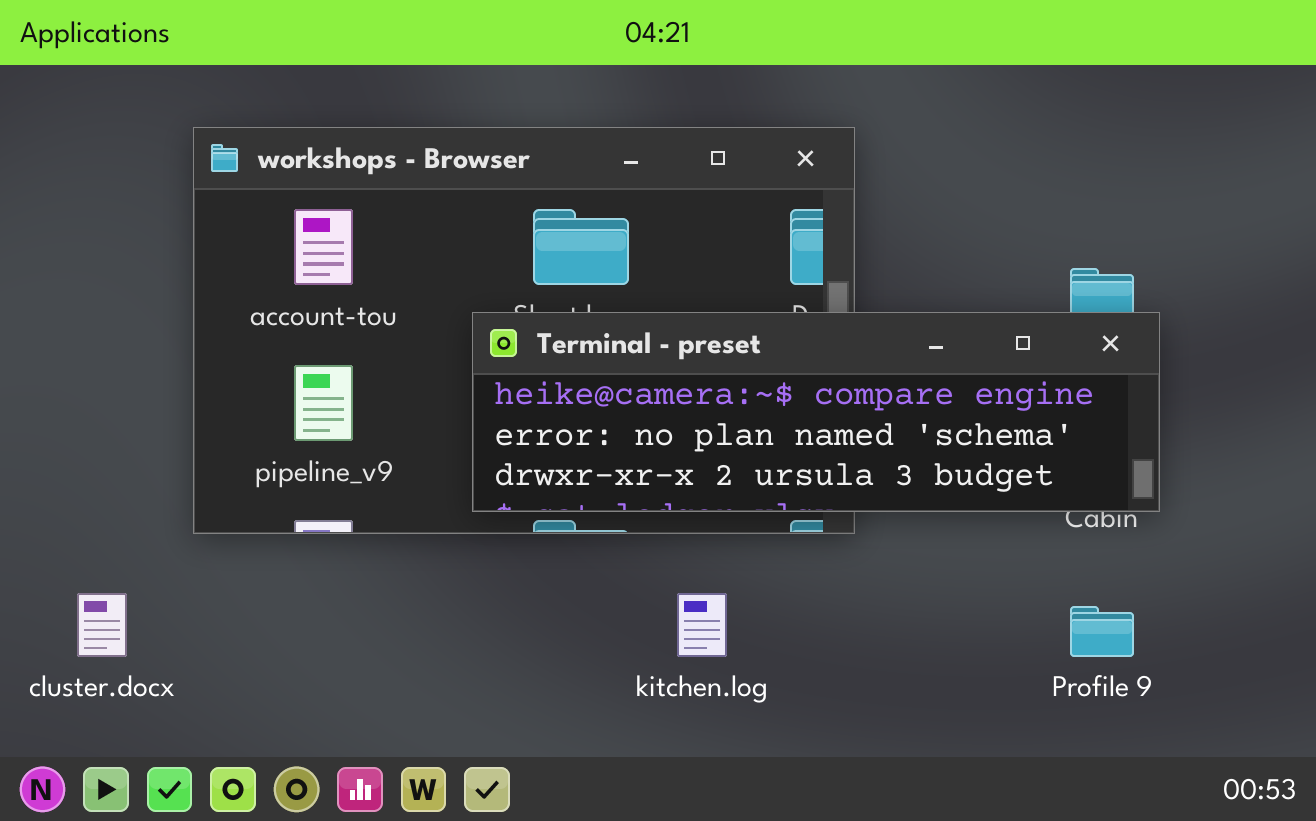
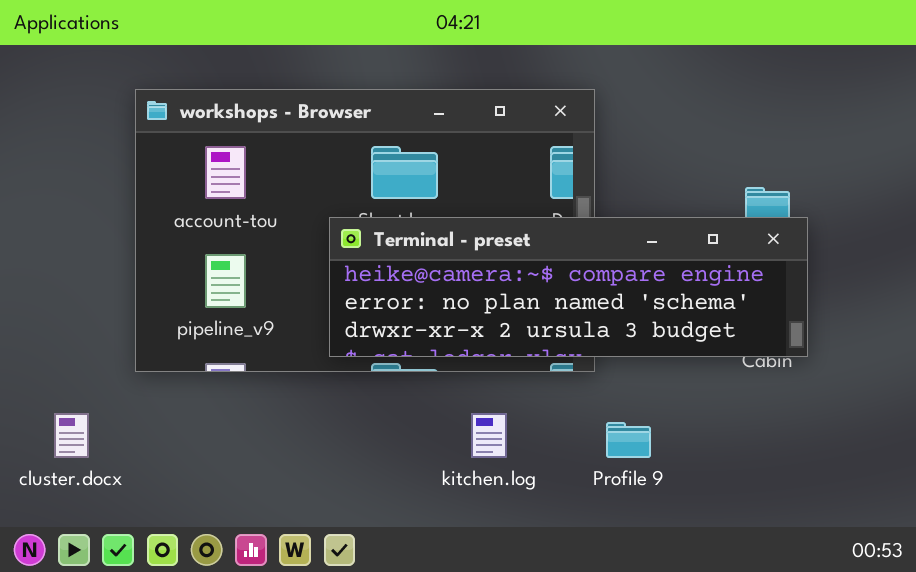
Profile 9: [1070,606,1134,657] -> [606,422,651,458], moved

